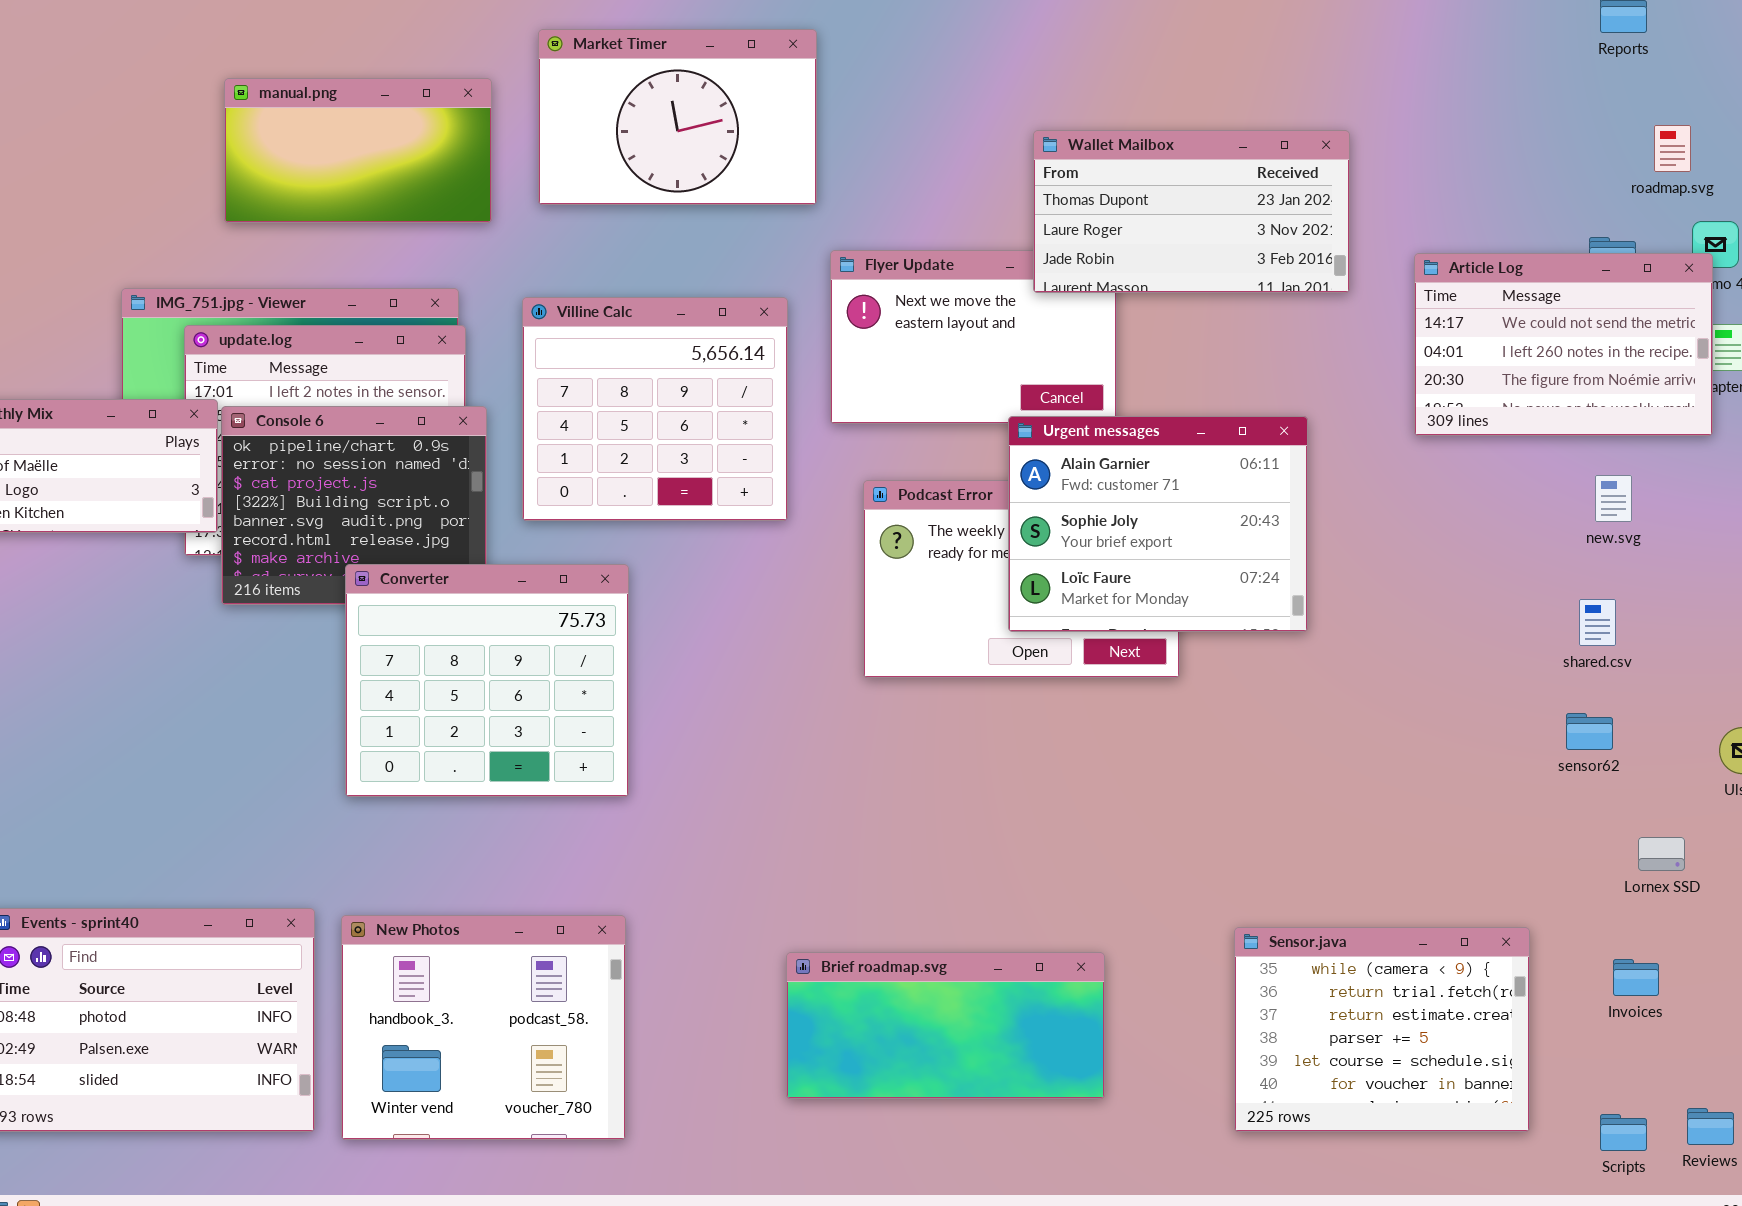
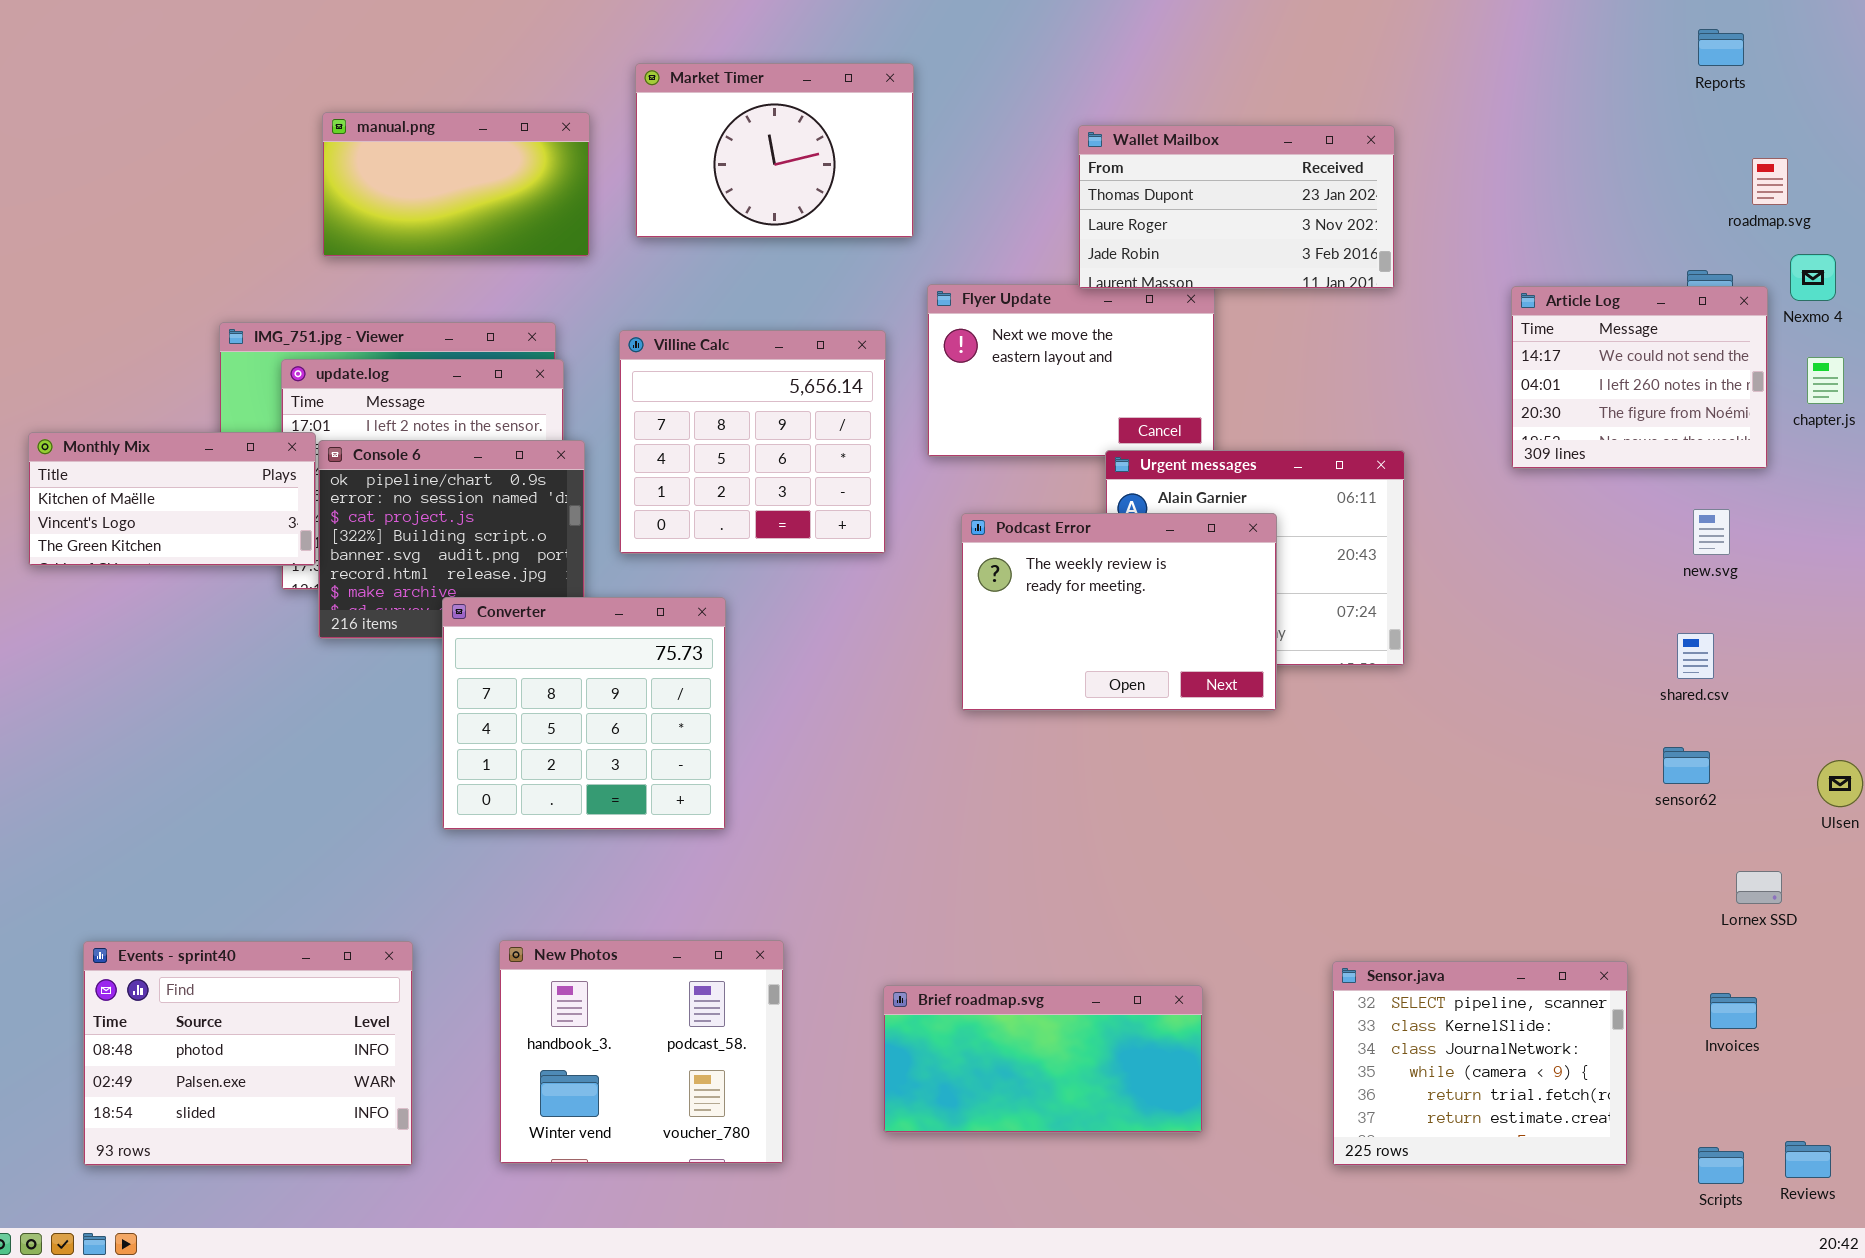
Wallet Mailbox: [1033,130,1350,293] -> [1078,125,1395,289], moved
Article Log: [1414,253,1713,436] -> [1511,286,1768,469], resized
Podcast Error: [863,480,1180,678] -> [961,513,1277,711], raised
New Photos: [341,915,626,1140] -> [499,940,784,1164], moved
Sensor.java: [1234,927,1530,1132] -> [1332,961,1628,1166], scrolled up 3 rows

